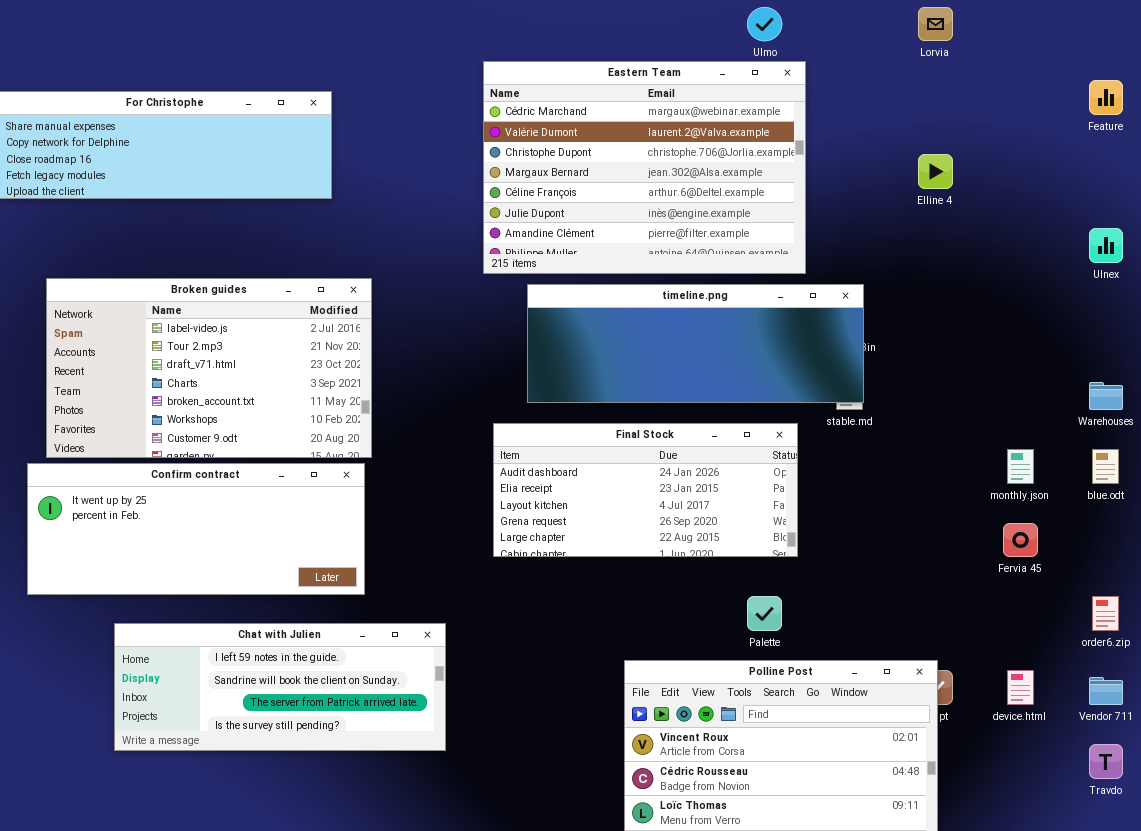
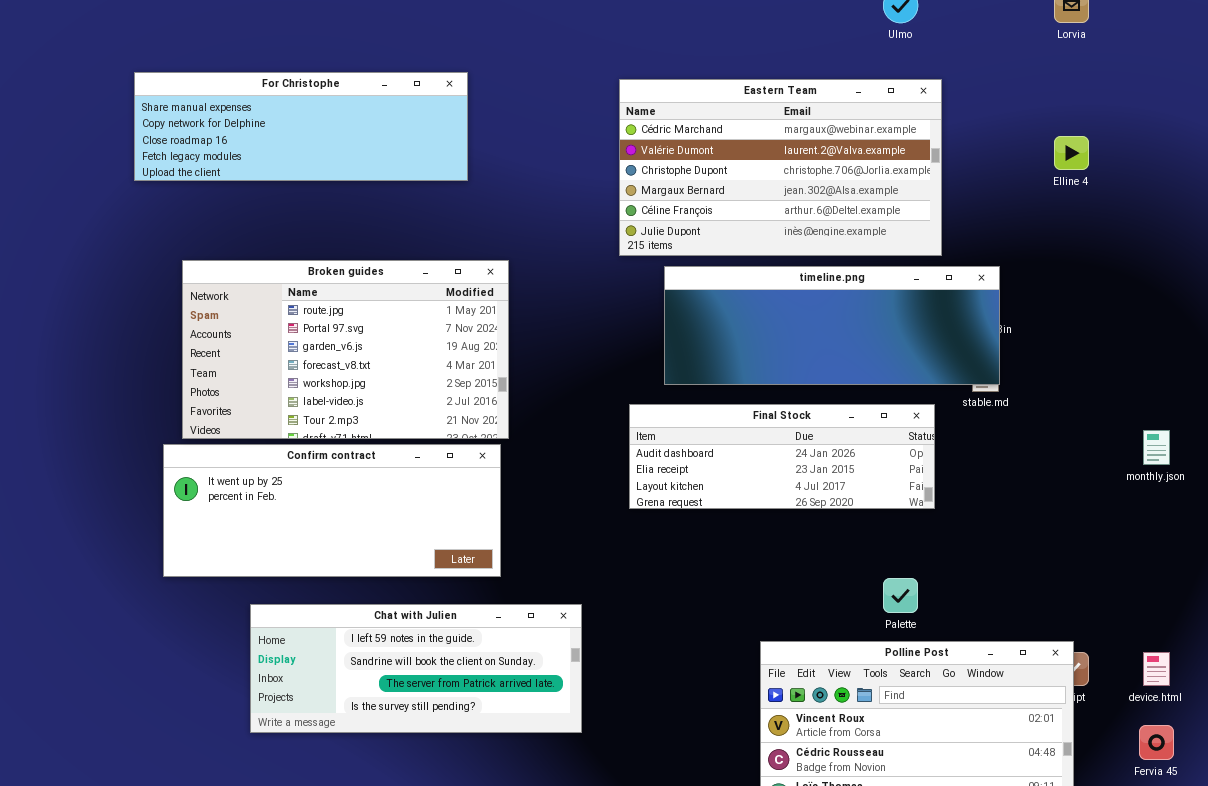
Eastern Team: [483,61,806,274] -> [619,79,942,256], resized
Broken guides: [46,278,372,458] -> [182,260,509,439], scrolled up 5 rows
Final Stock: [493,423,798,557] -> [629,404,935,509], resized
Fervia 45: [1003,523,1038,557] -> [1139,725,1174,760], moved

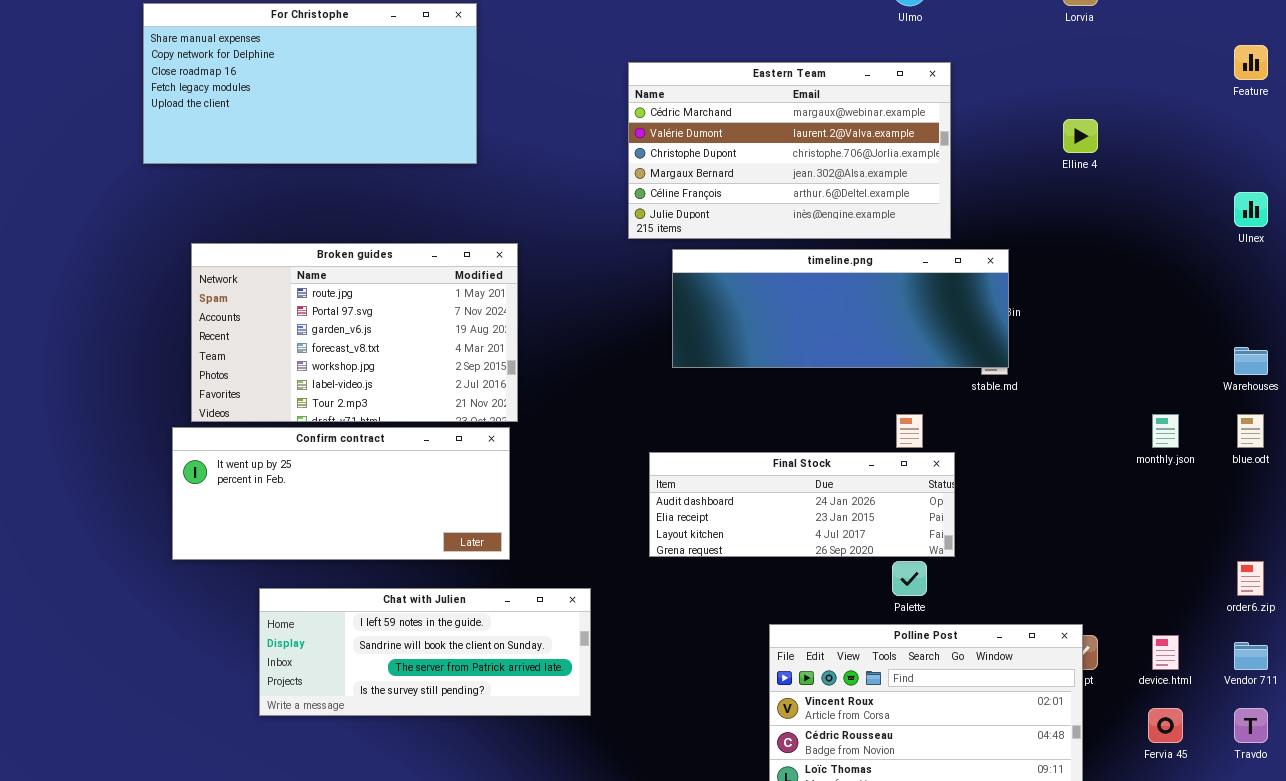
For Christophe: [134,72,468,181] -> [143,3,477,164], resized
Final Stock: [629,404,935,509] -> [649,452,955,557], moved

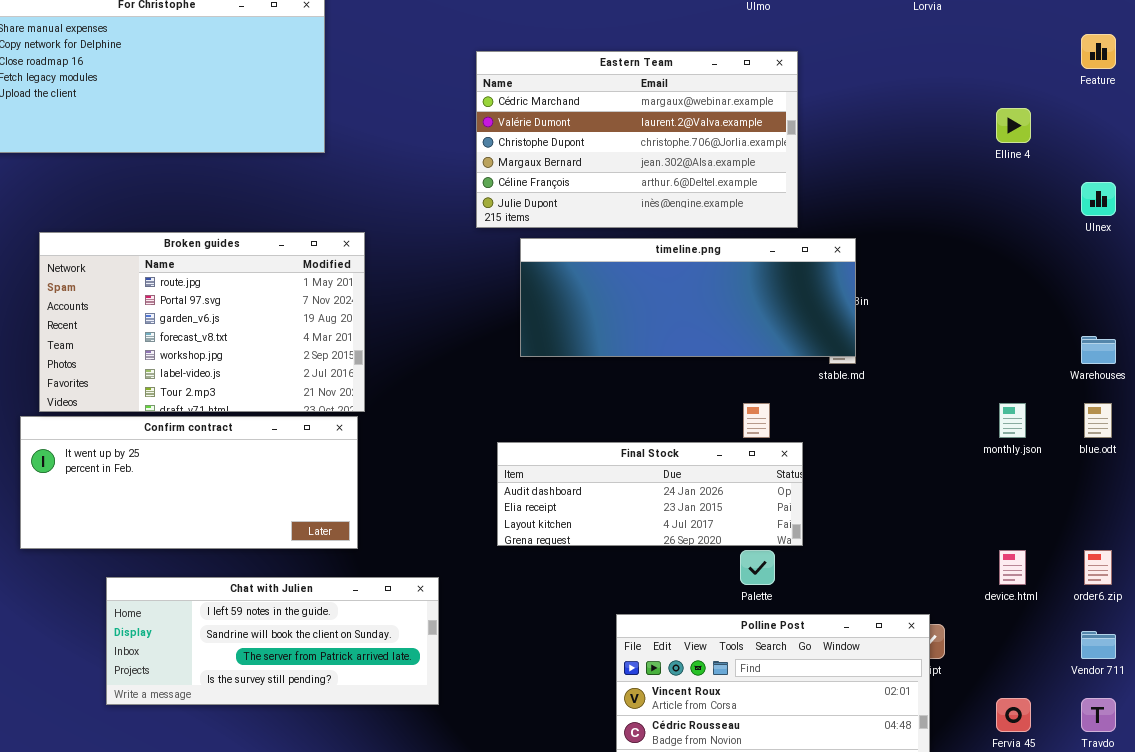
Elline 4: [1063,119,1098,153] -> [996,108,1031,143], moved
device.html: [1152,635,1179,670] -> [999,550,1026,585], moved

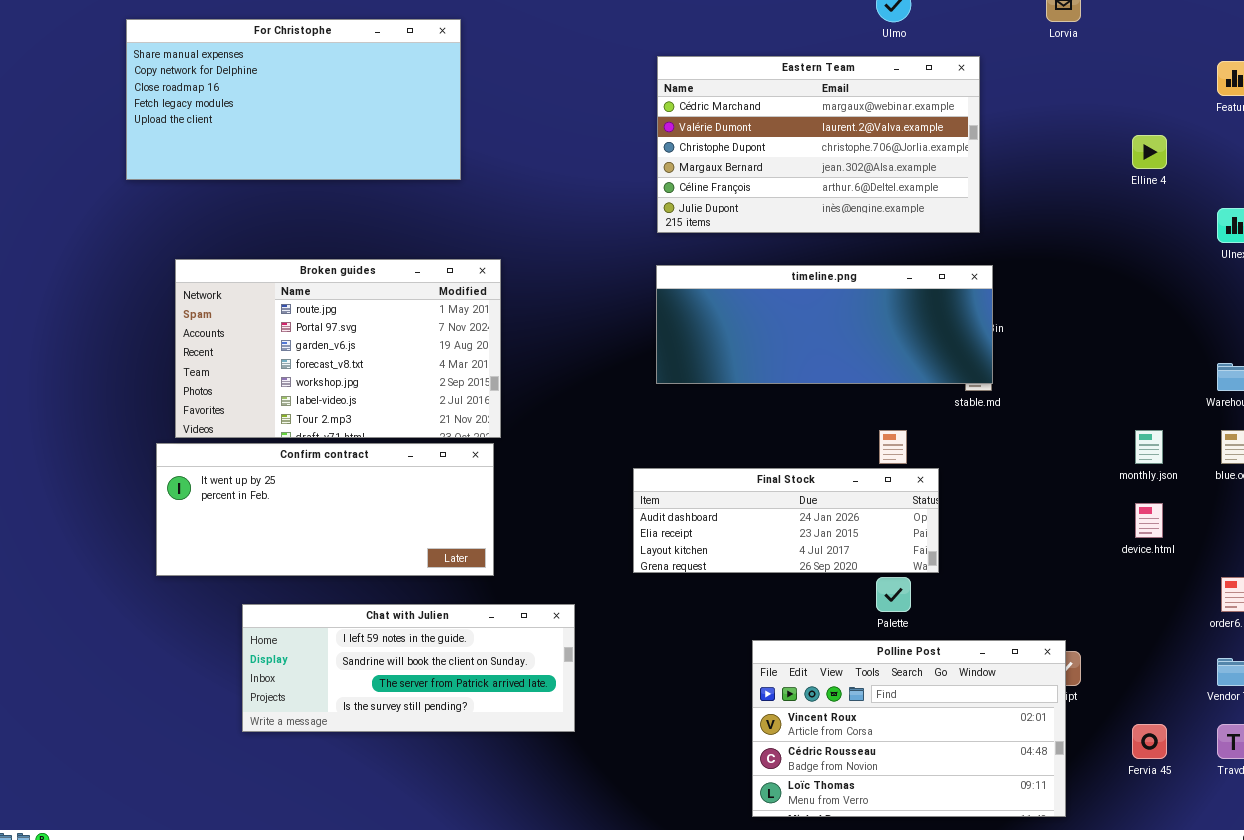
Eastern Team: [476,51,798,228] -> [657,56,980,233], moved
device.html: [999,550,1026,585] -> [1135,503,1163,538], moved

